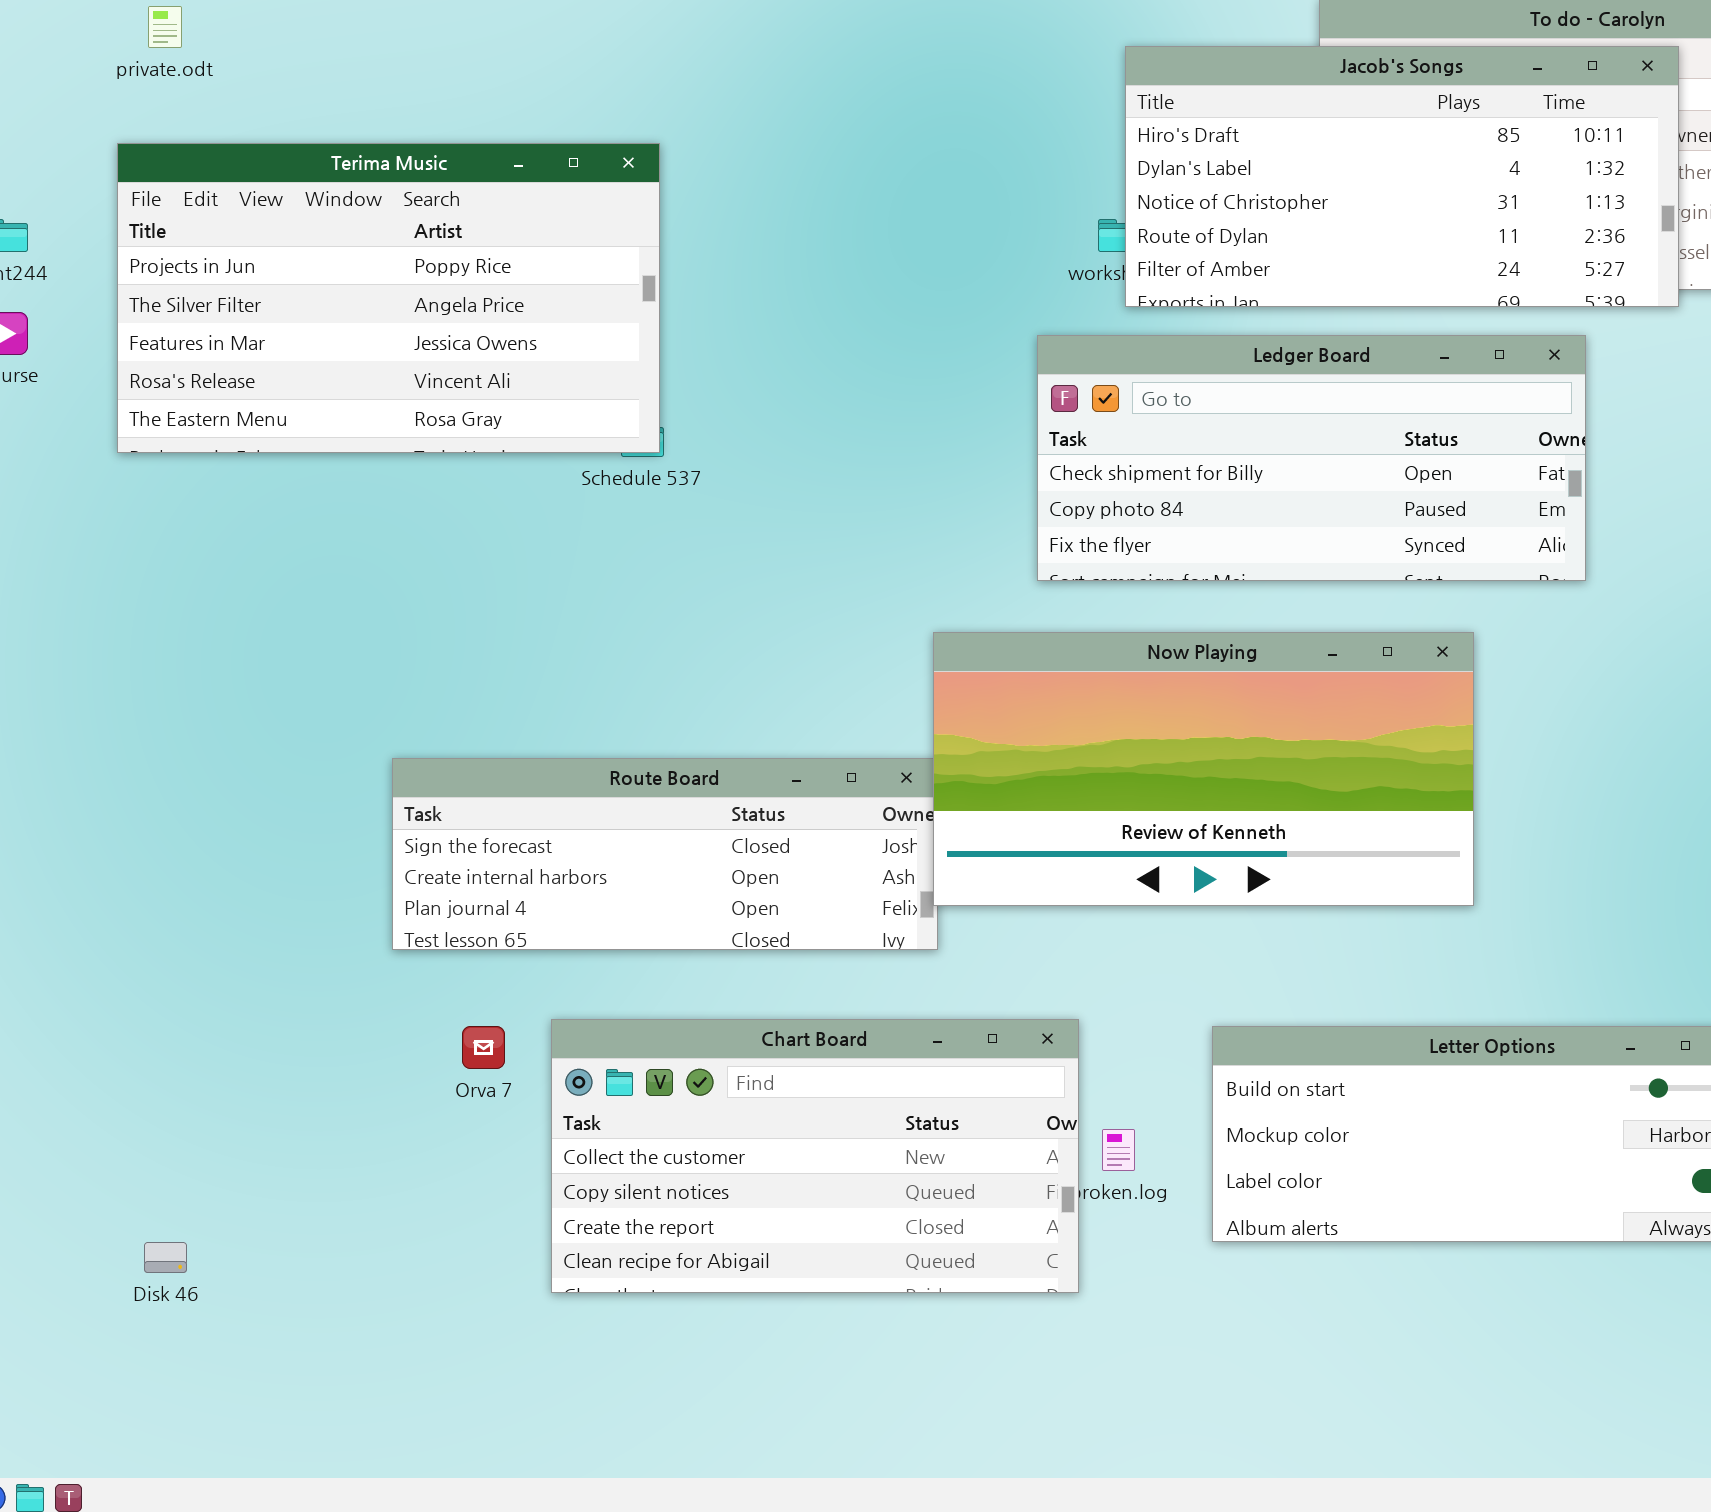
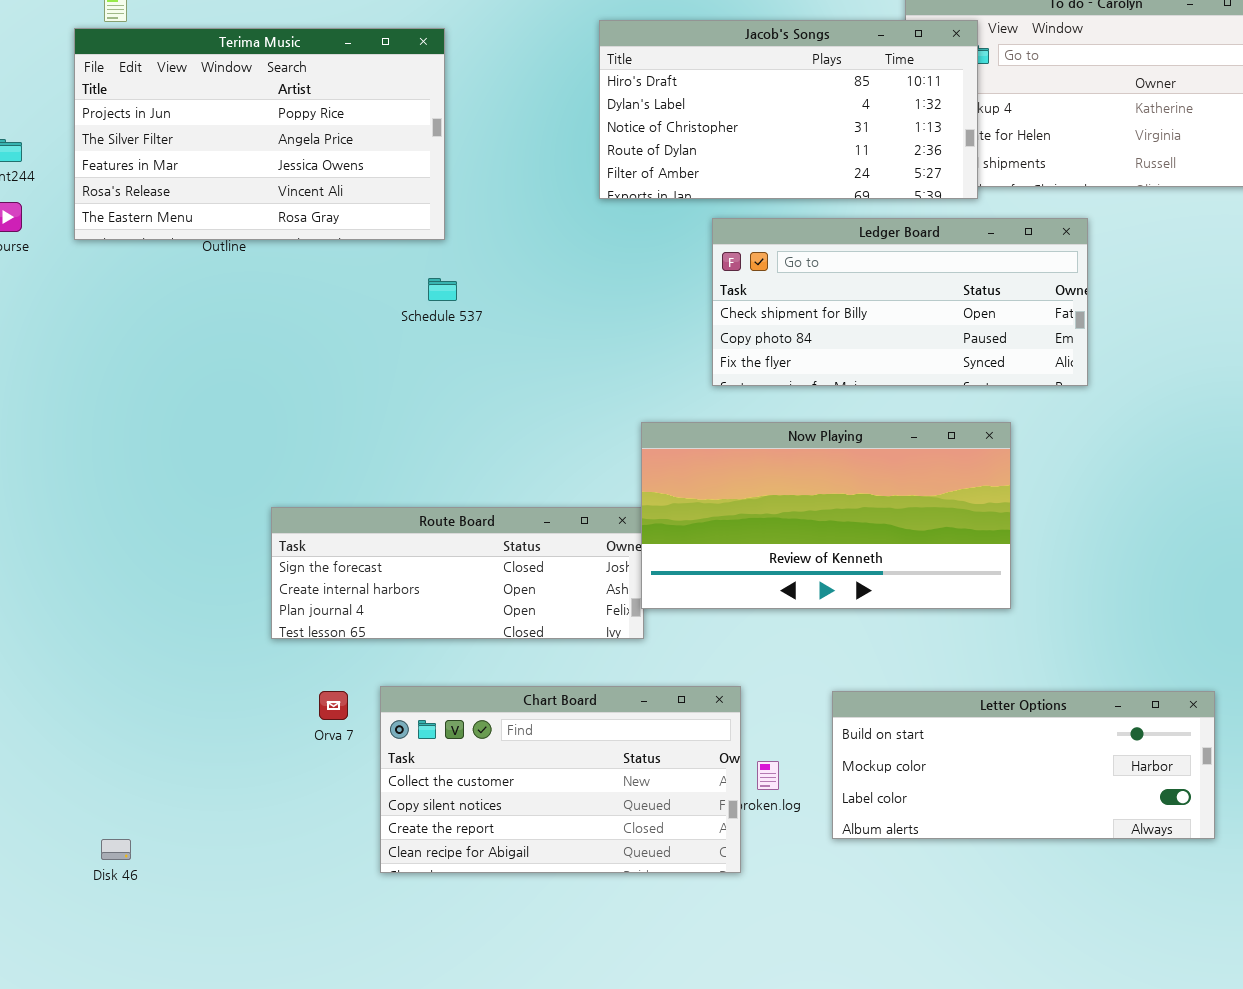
Jacob's Songs: [1125,46,1679,307] -> [599,20,978,199], moved
Terima Music: [117,143,660,453] -> [74,28,445,240], moved

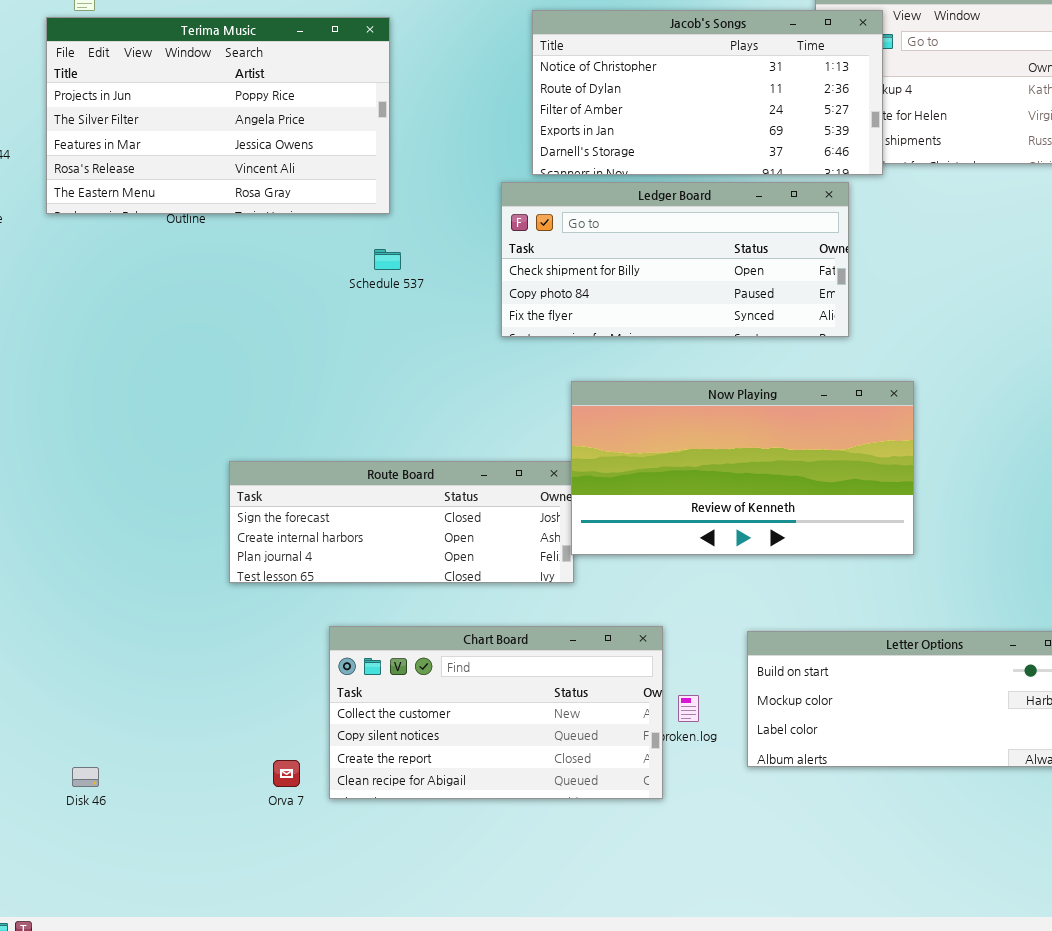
Jacob's Songs: [599,20,978,199] -> [532,10,883,175], scrolled down 2 rows
Ledger Board: [712,218,1088,386] -> [501,182,849,337], moved
Orva 7: [319,691,348,720] -> [273,760,300,787], moved

